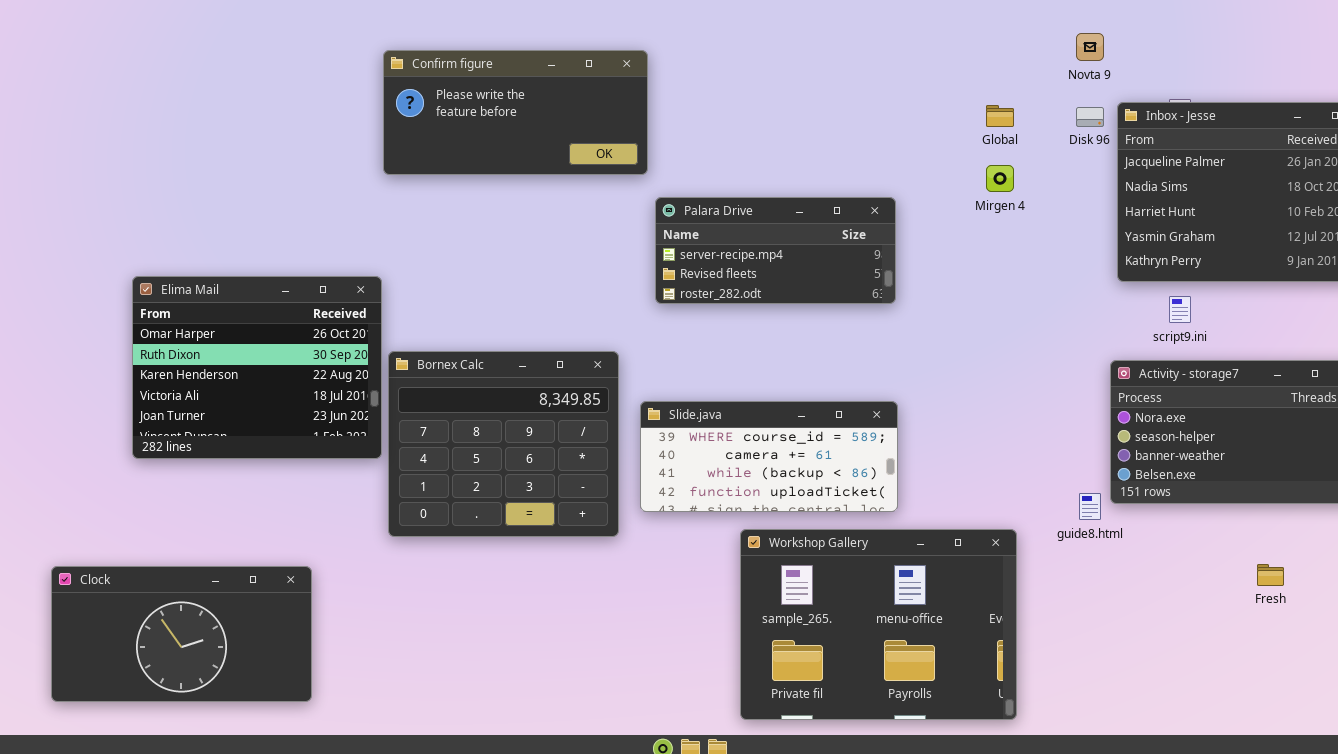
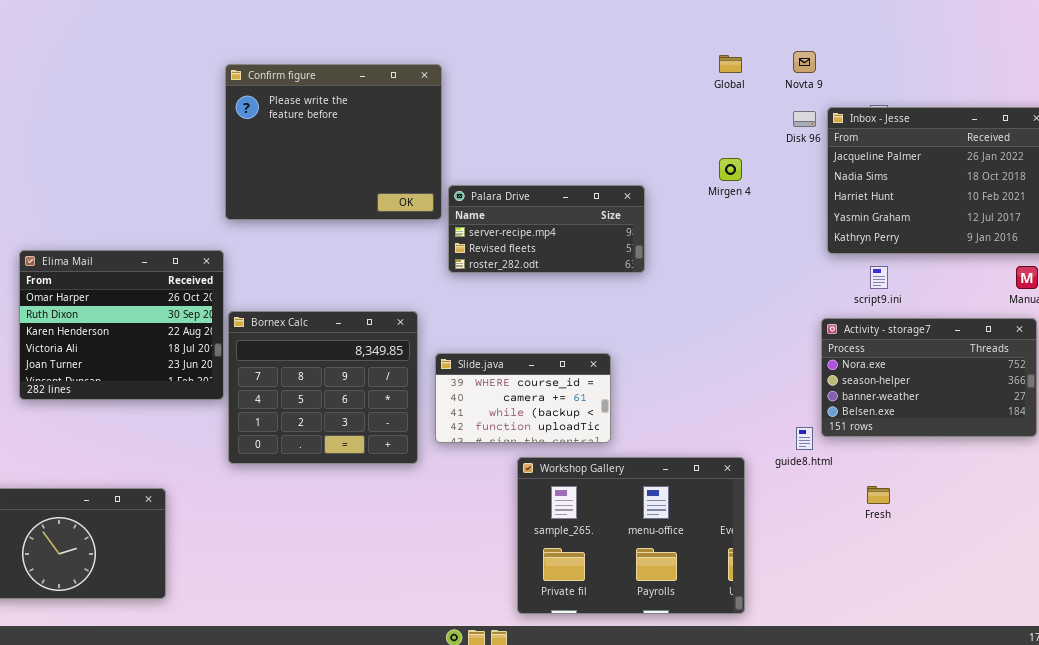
Confirm figure: [383,50,648,175] -> [225,64,442,220], resized
Global: [986,105,1014,127] -> [719,55,742,73], moved
Slide.java: [640,401,898,512] -> [435,353,611,443], resized
Fresh: [1257,564,1284,586] -> [867,486,890,504], moved

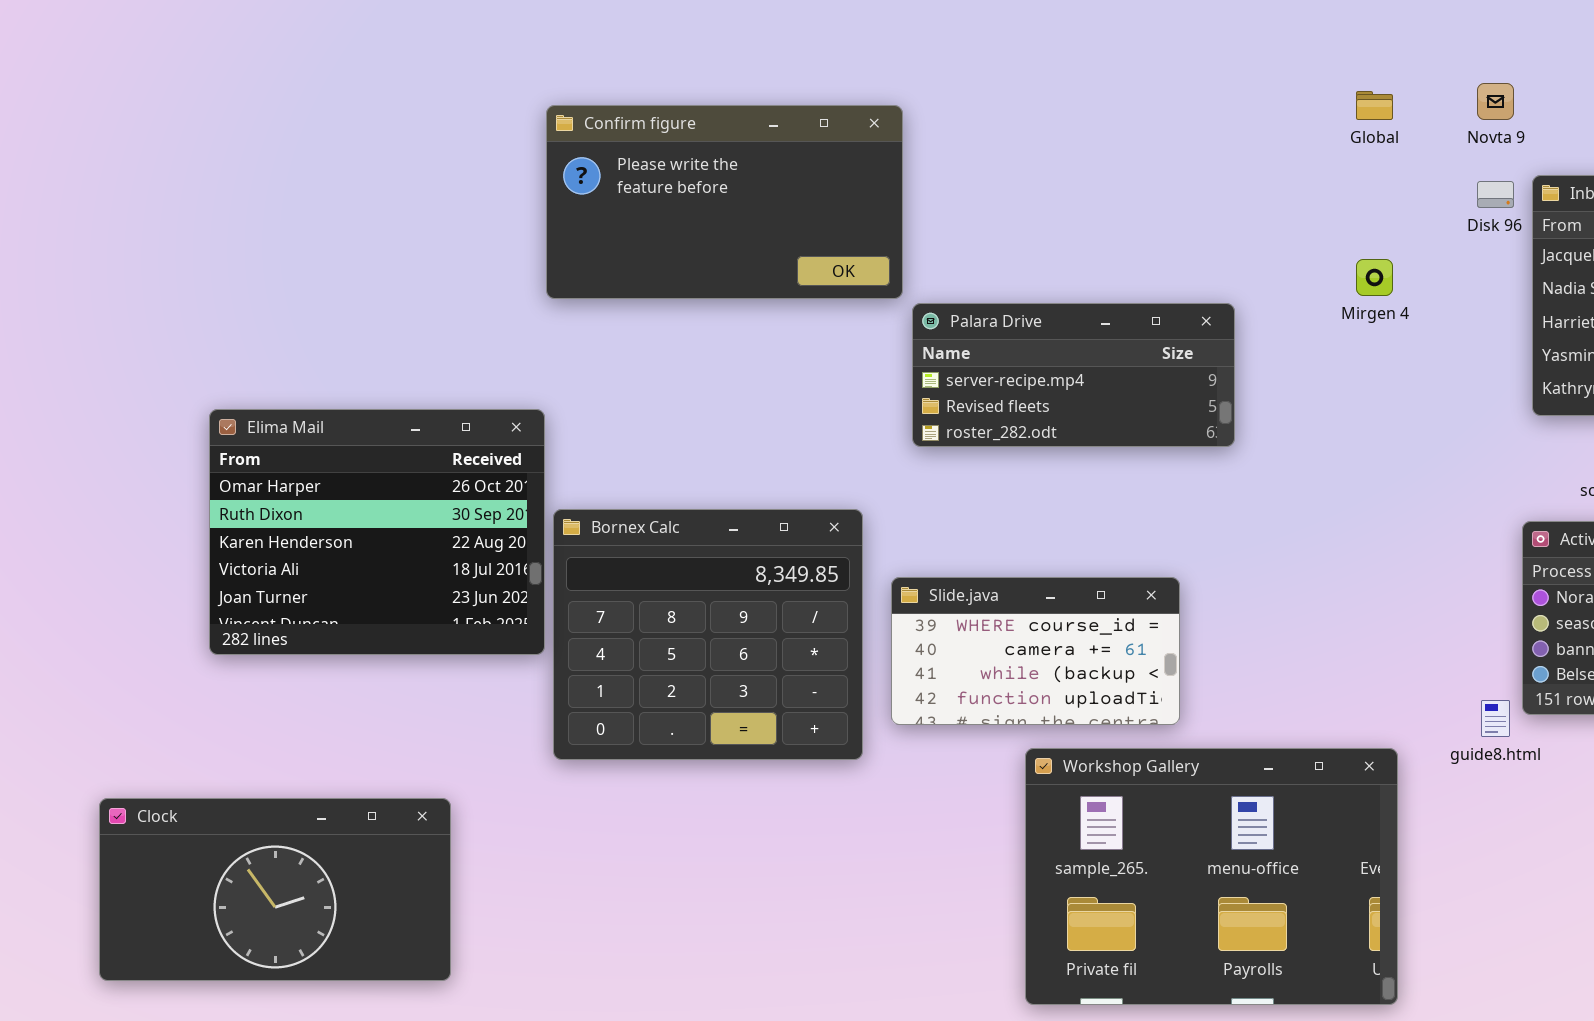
Confirm figure: [225,64,442,220] -> [546,105,903,299], resized

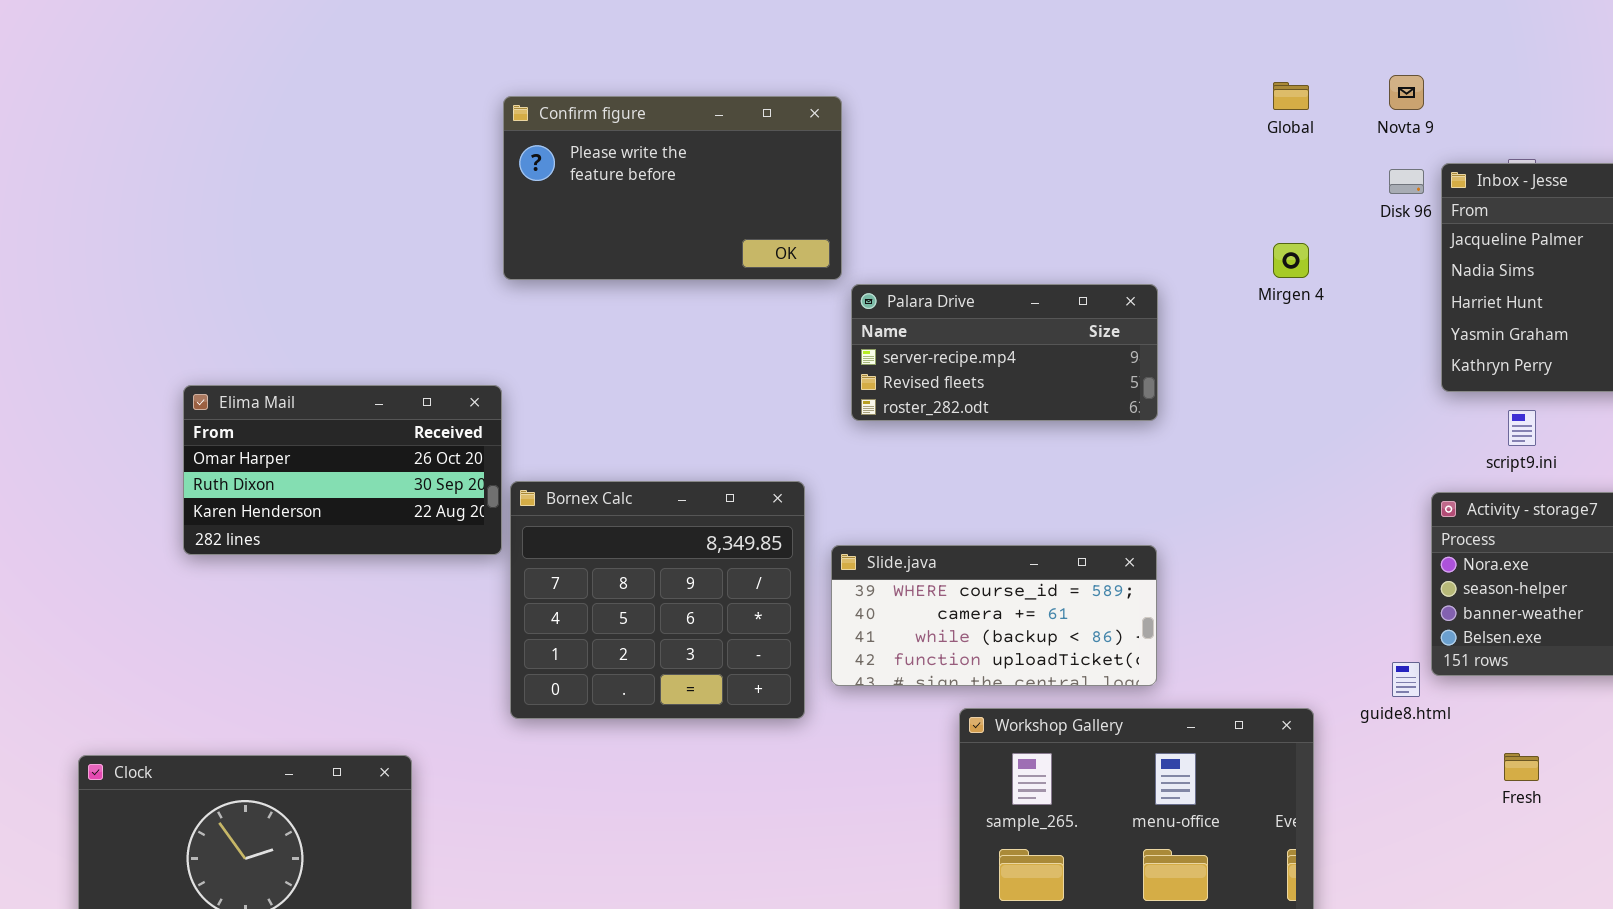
Elima Mail: [209,409,545,655] -> [183,385,502,555], resized
Slide.java: [891,577,1180,725] -> [831,545,1157,686], resized

